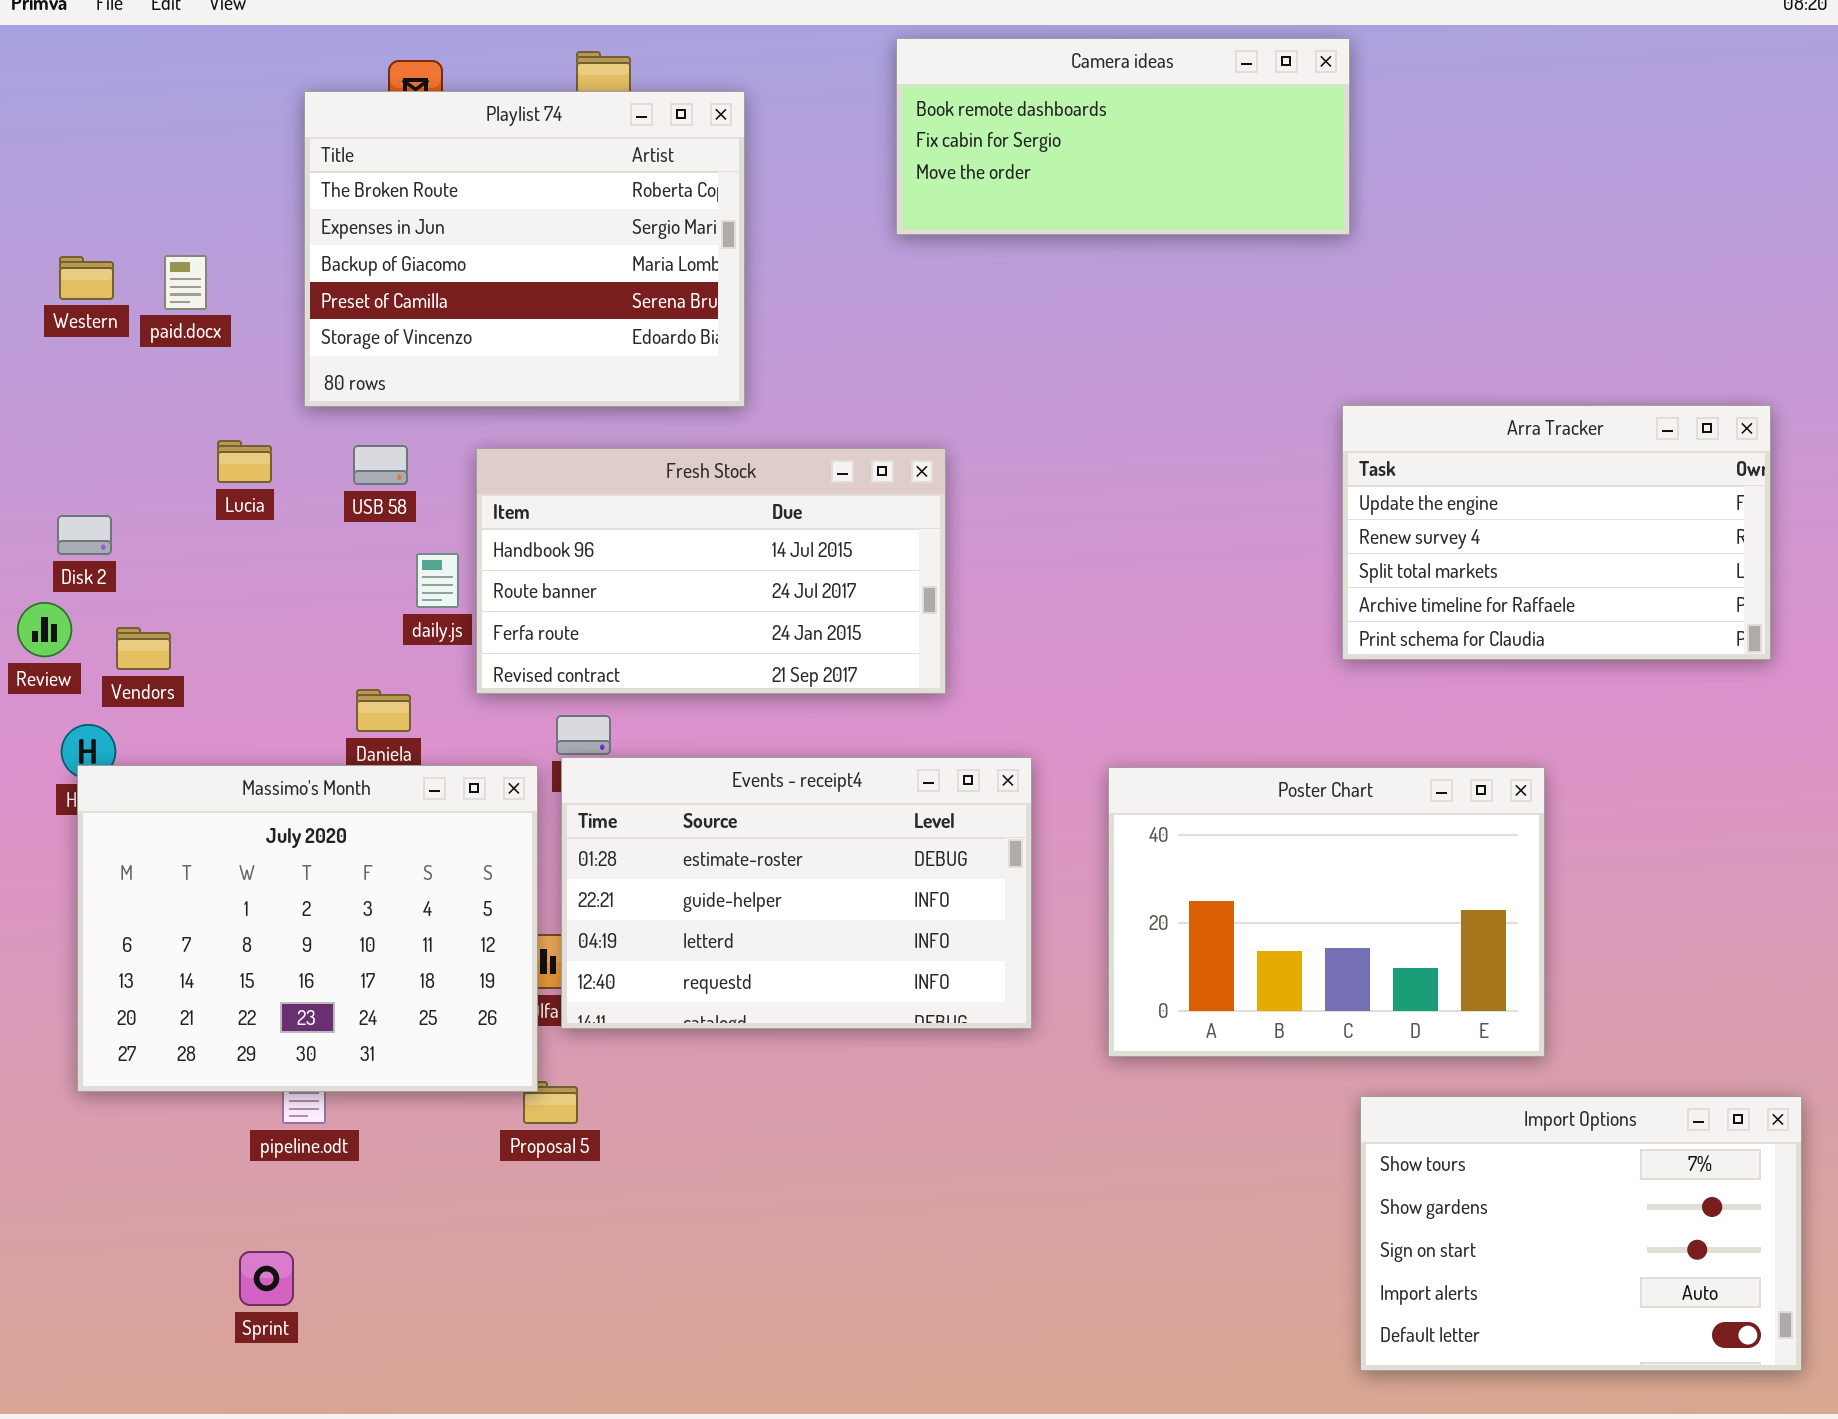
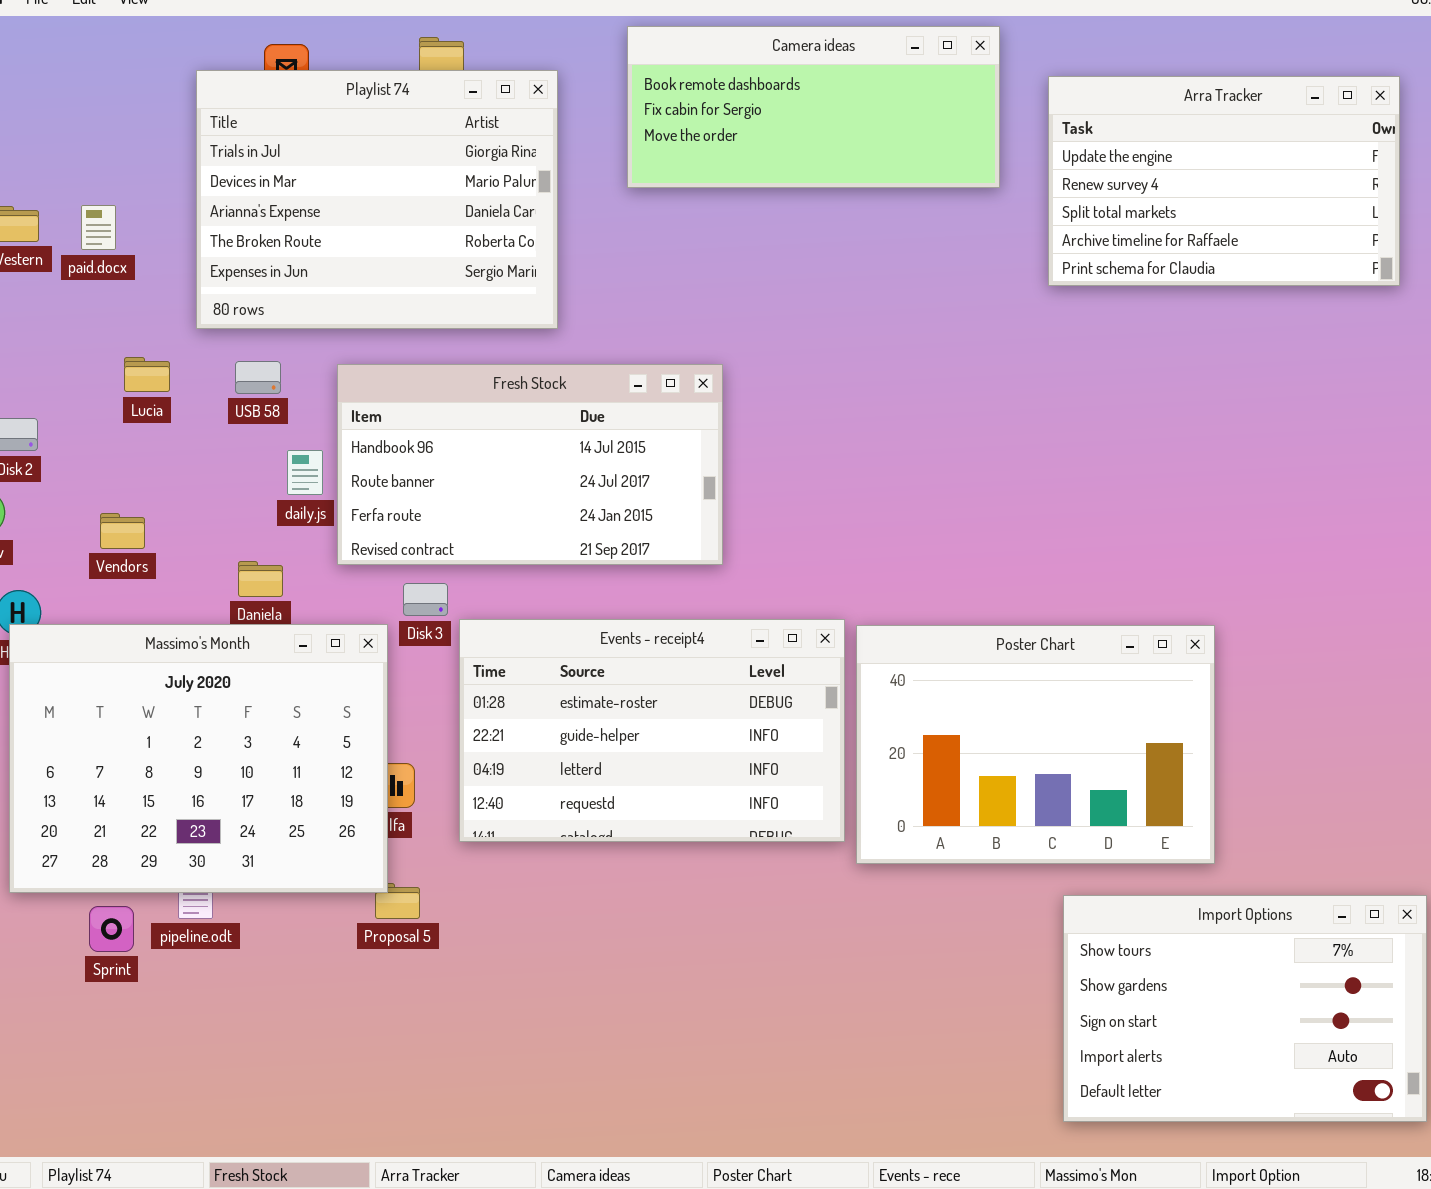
Camera ideas: [896,38,1350,235] -> [627,26,1000,188], moved
Playlist 74: [304,91,745,407] -> [196,70,558,329], scrolled up 3 rows
Arra Tracker: [1342,405,1771,660] -> [1048,76,1400,286], moved
Vendors: [116,627,171,670] -> [100,513,145,549], moved
Events - receipt4: [561,757,1032,1029] -> [459,619,845,842], moved
Sprint: [239,1251,294,1306] -> [89,906,134,952], moved

